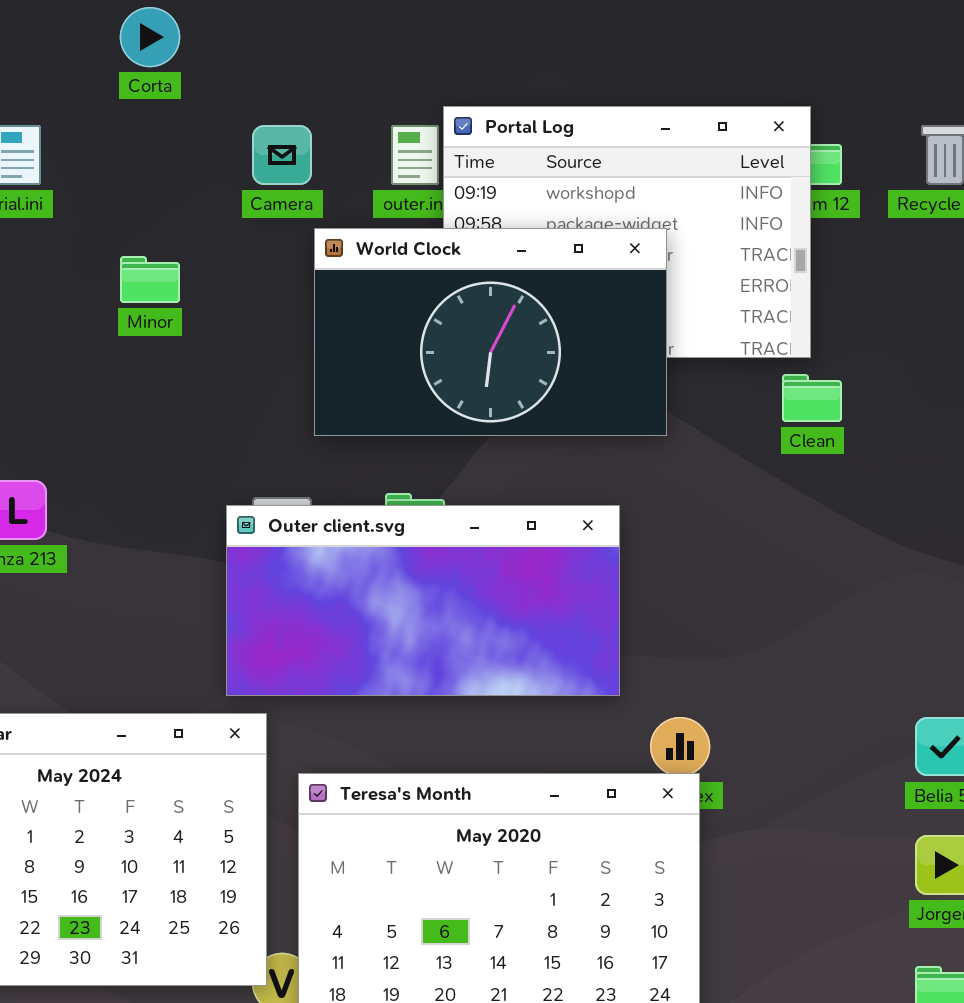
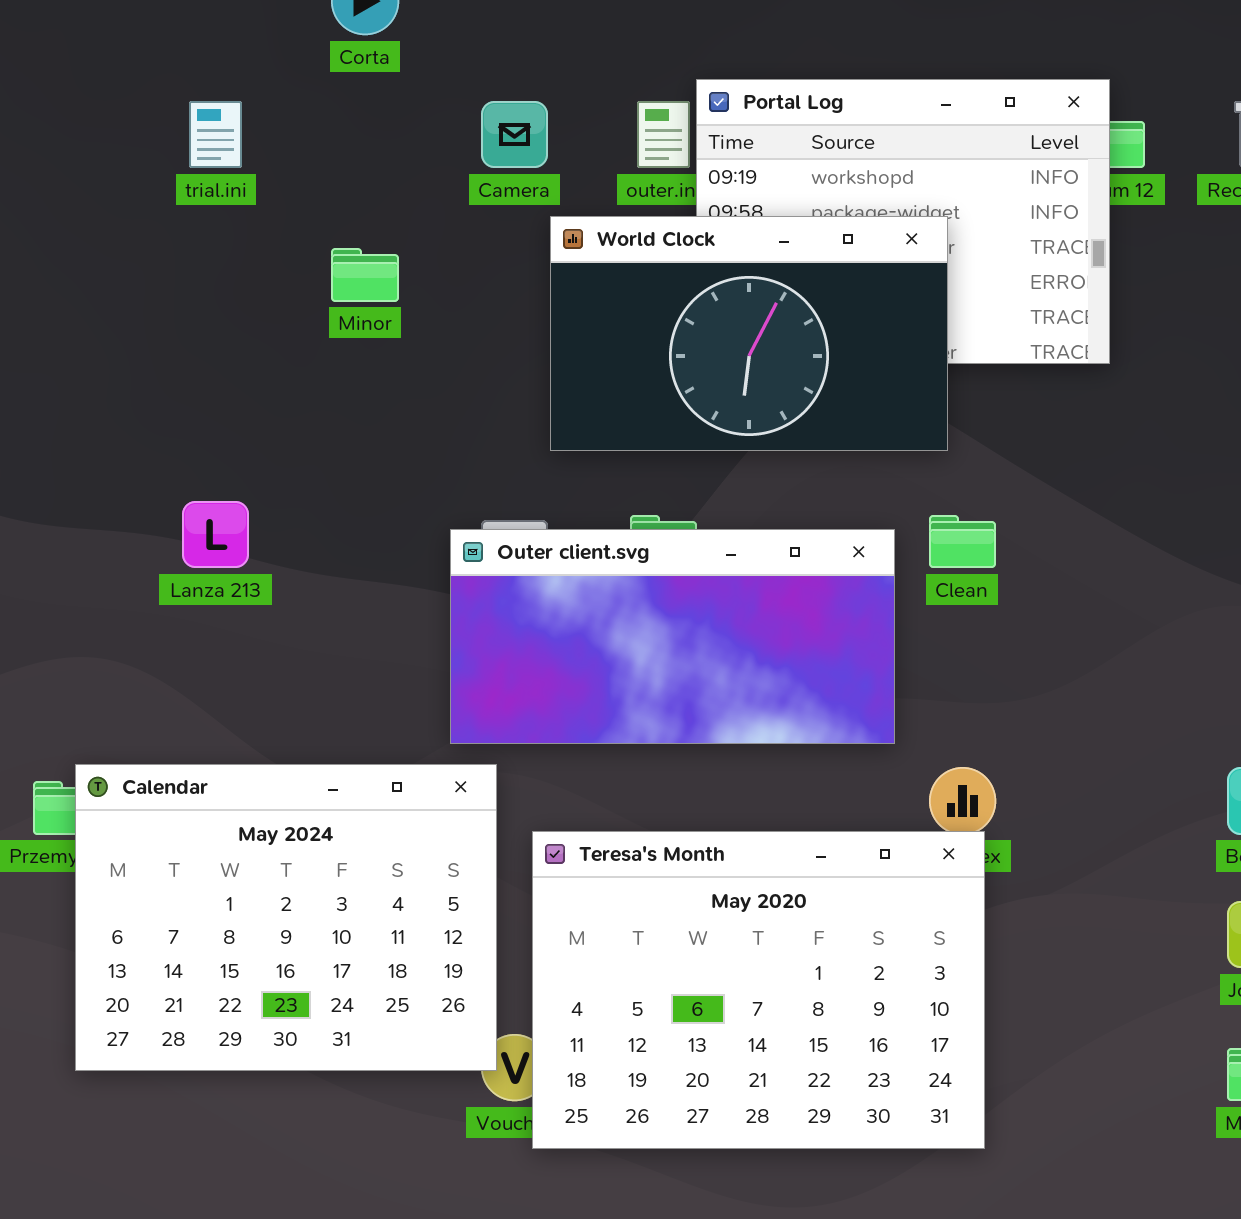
Clean: [782,374,842,422] -> [929,515,996,568], moved

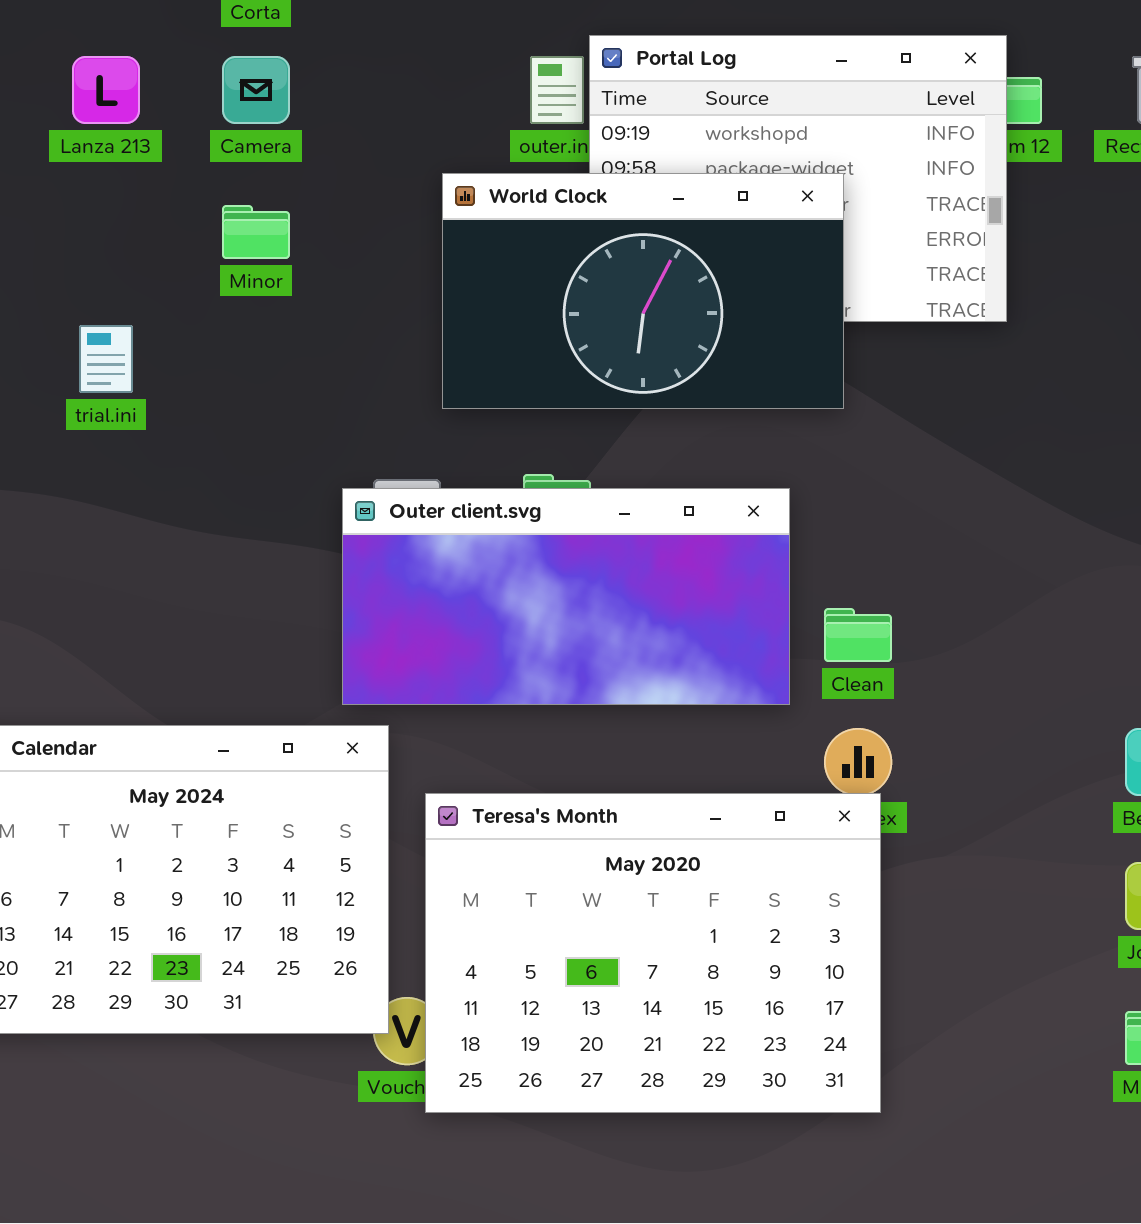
trial.ini: [189,101,242,168] -> [79,325,133,393], moved
Camera: [481,101,548,168] -> [222,56,290,124], moved
Lanza 213: [182,501,249,568] -> [72,56,140,124], moved
Clean: [929,515,996,568] -> [824,608,892,662], moved

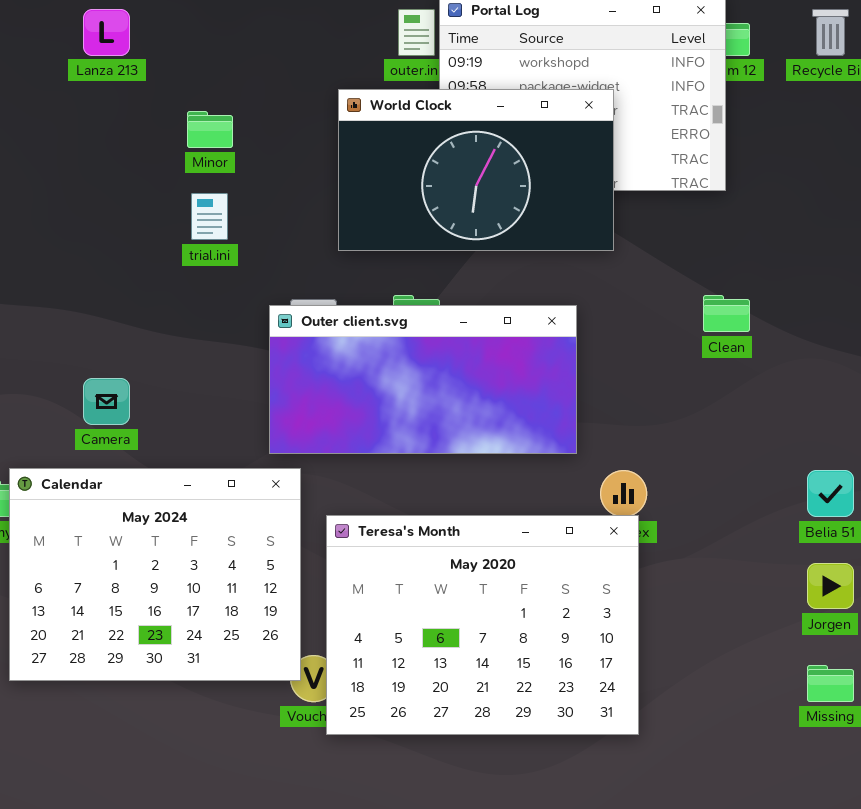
Camera: [222,56,290,124] -> [83,378,130,425], moved
trial.ini: [79,325,133,393] -> [191,193,228,240], moved
Clean: [824,608,892,662] -> [703,295,750,332], moved

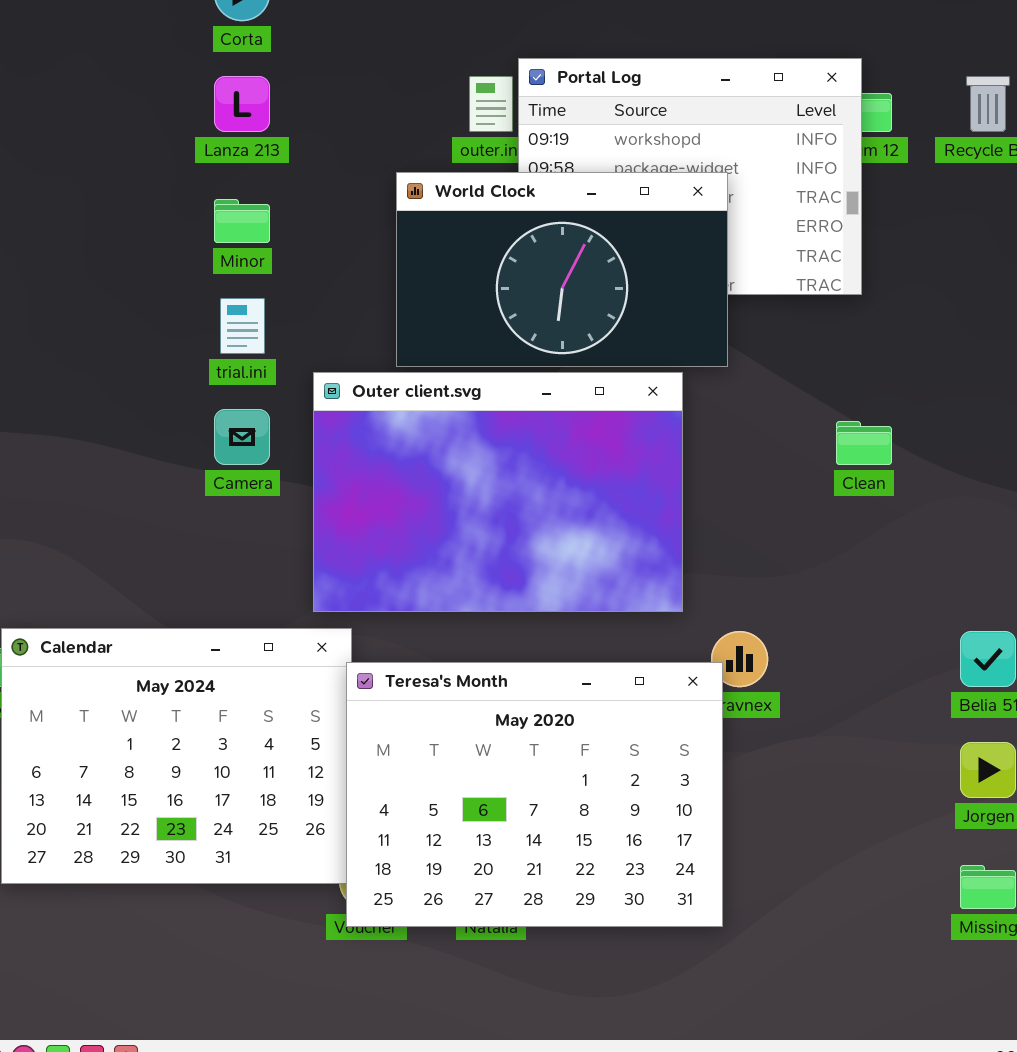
Lanza 213: [83,9,130,56] -> [214,76,270,132], moved
Outer client.svg: [269,305,577,454] -> [313,372,683,612], resized
Camera: [83,378,130,425] -> [214,409,270,465], moved
Teresa's Month: [326,515,639,735] -> [346,662,723,927], moved

